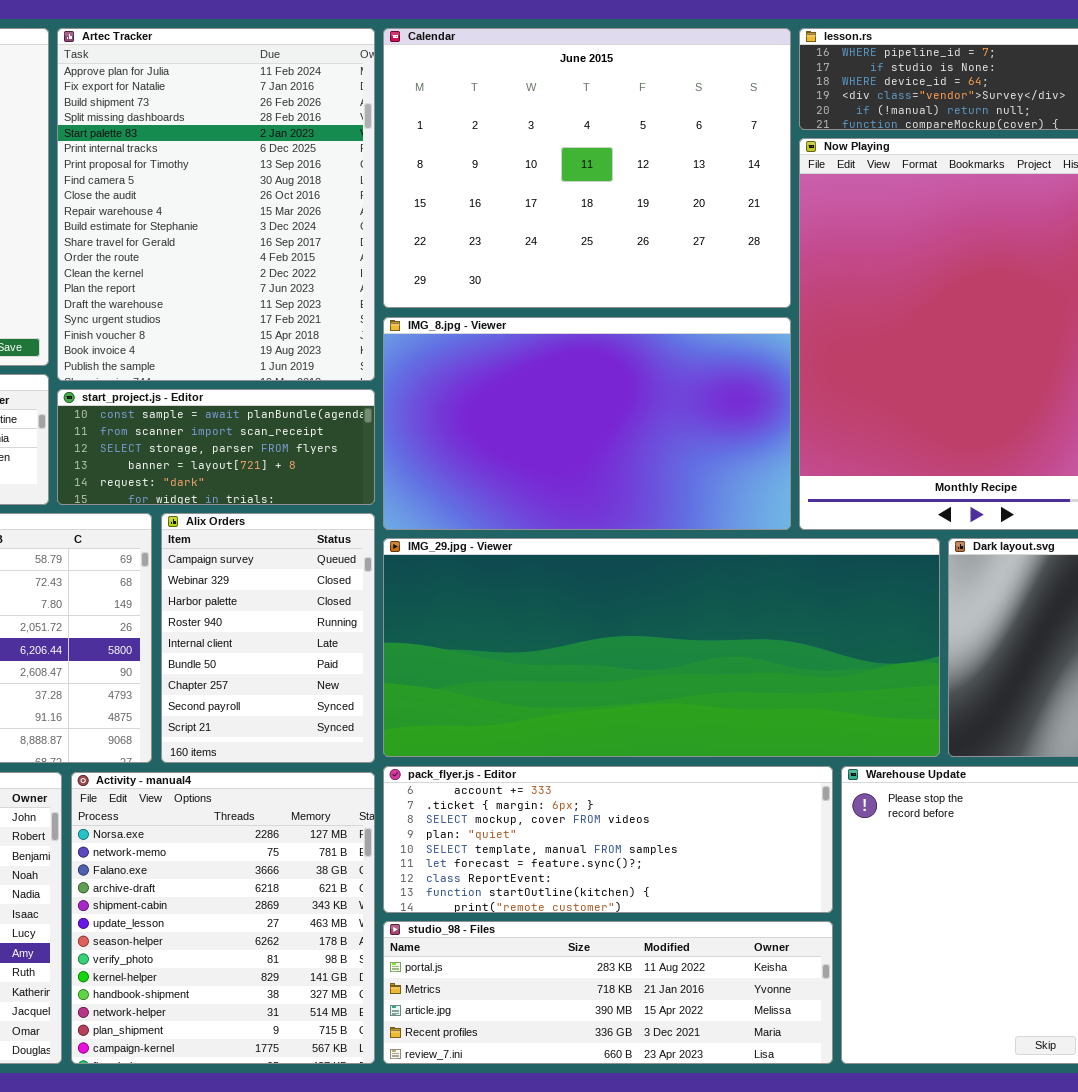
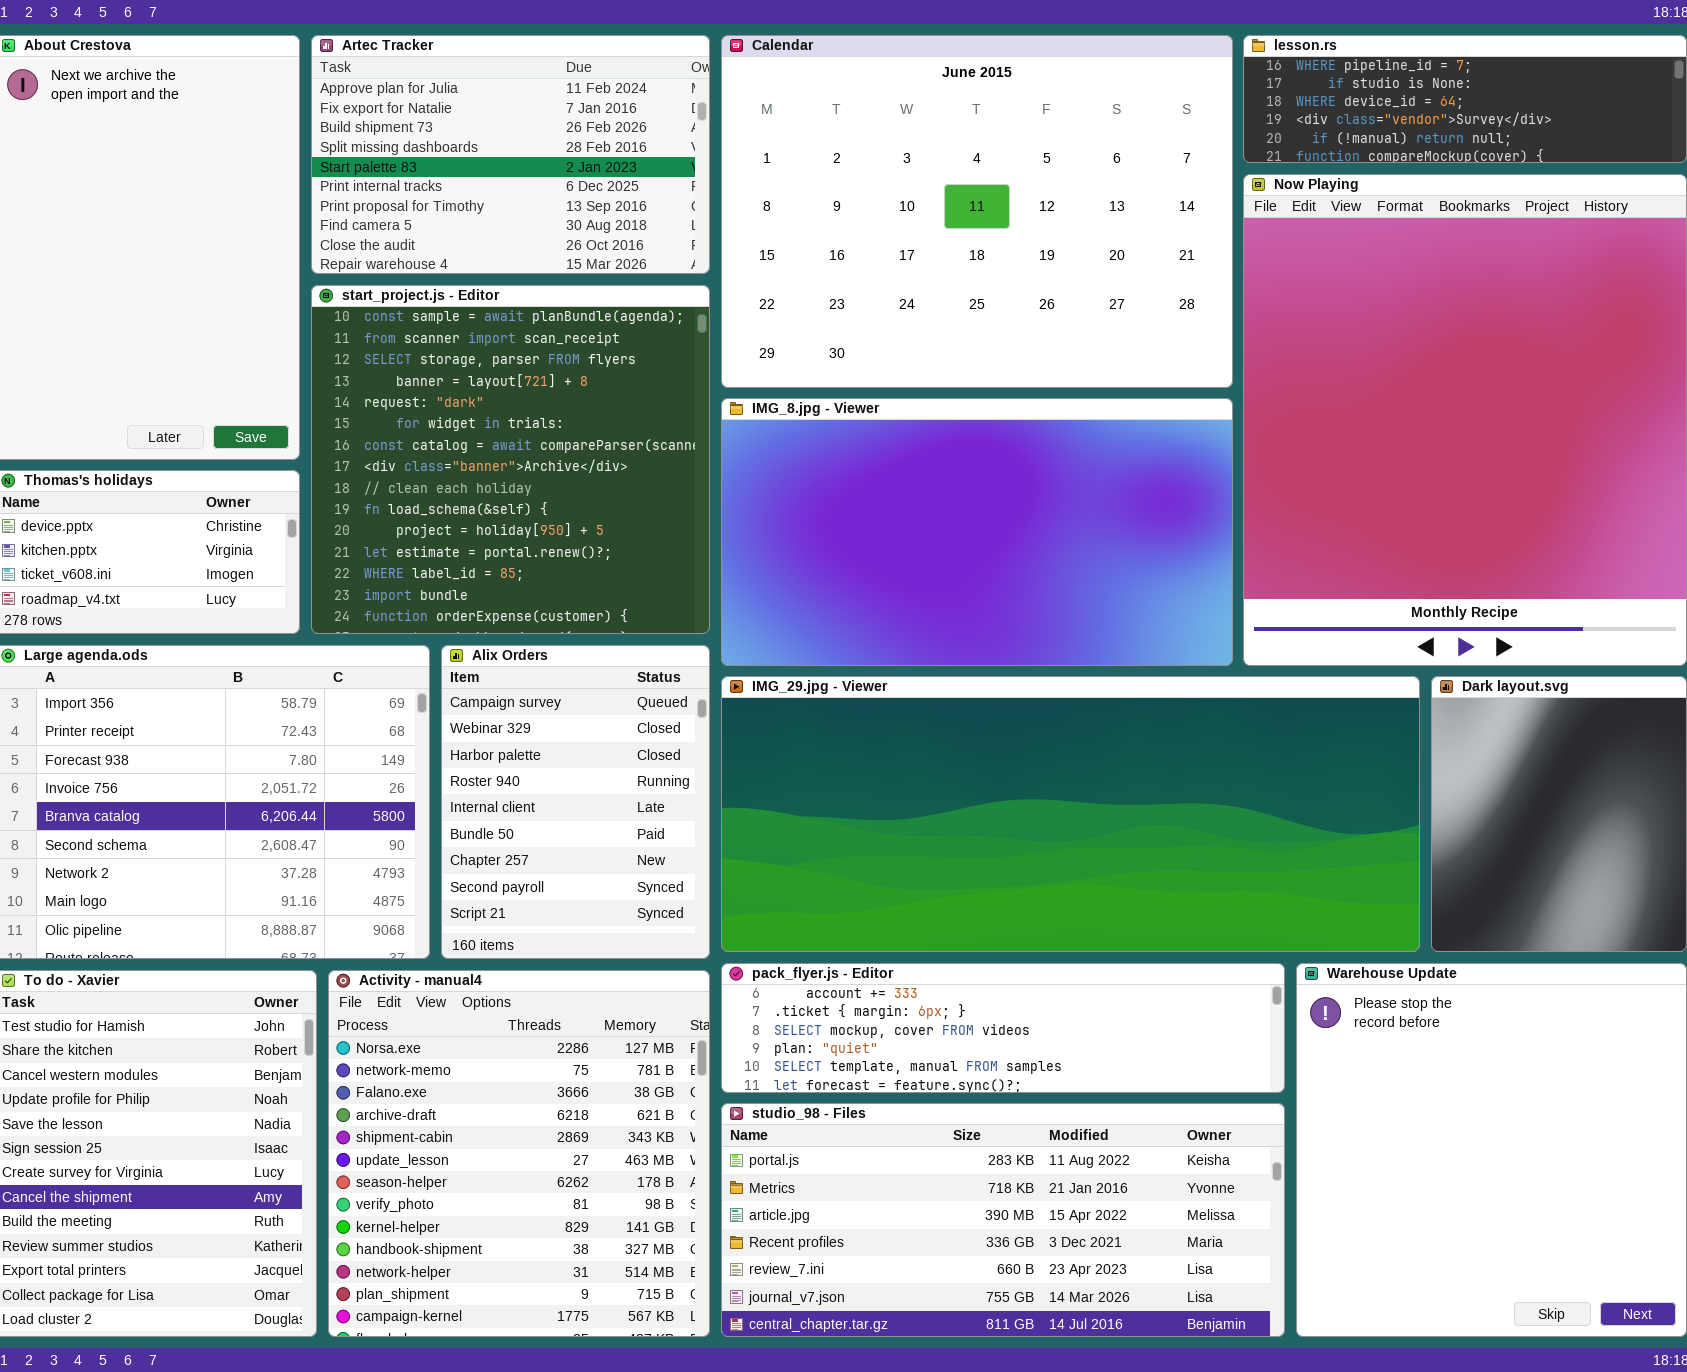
Artec Tracker: [57,28,375,381] -> [311,35,710,274], resized
start_project.js - Editor: [57,389,375,505] -> [311,285,710,634], resized
pack_flyer.js - Editor: [383,766,833,913] -> [721,963,1285,1093], resized
studio_98 - Files: [383,921,833,1064] -> [721,1103,1285,1337], resized

